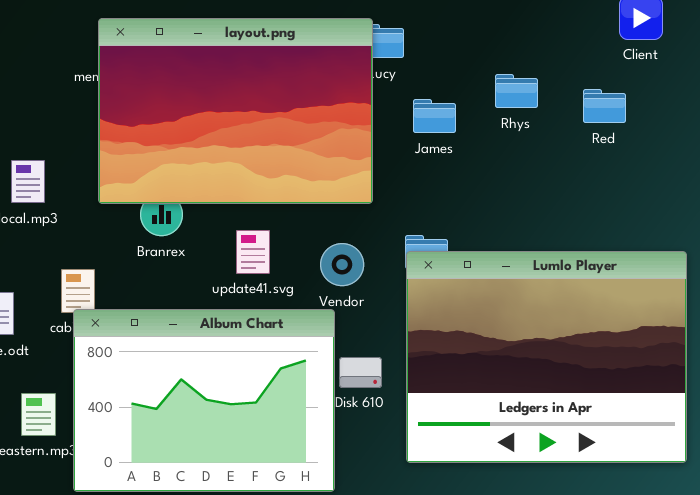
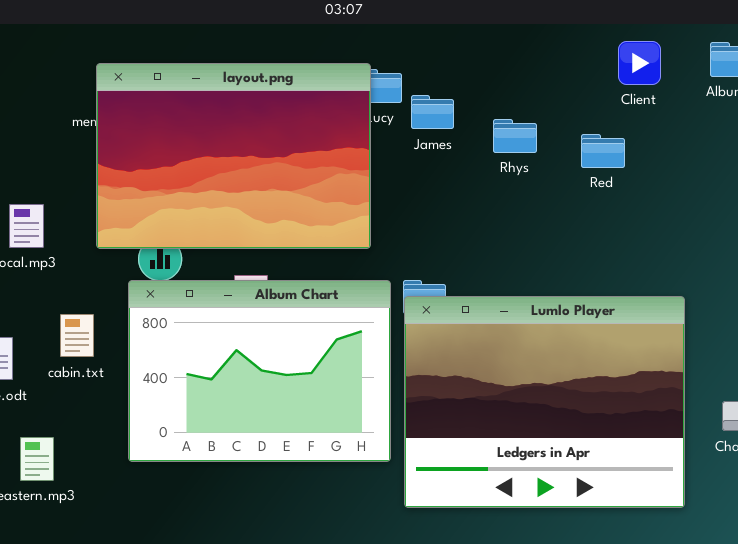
James: [413,99,456,133] -> [411,95,454,129], moved
Album Chart: [73,309,335,492] -> [128,280,391,462], moved

